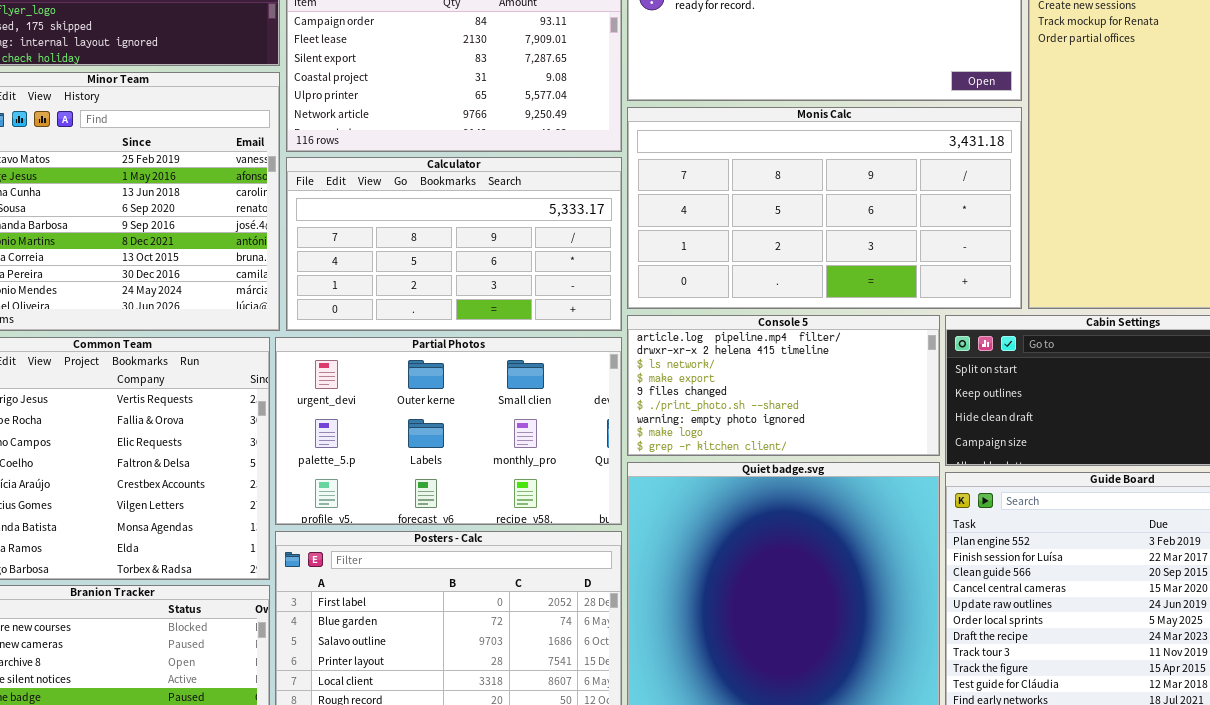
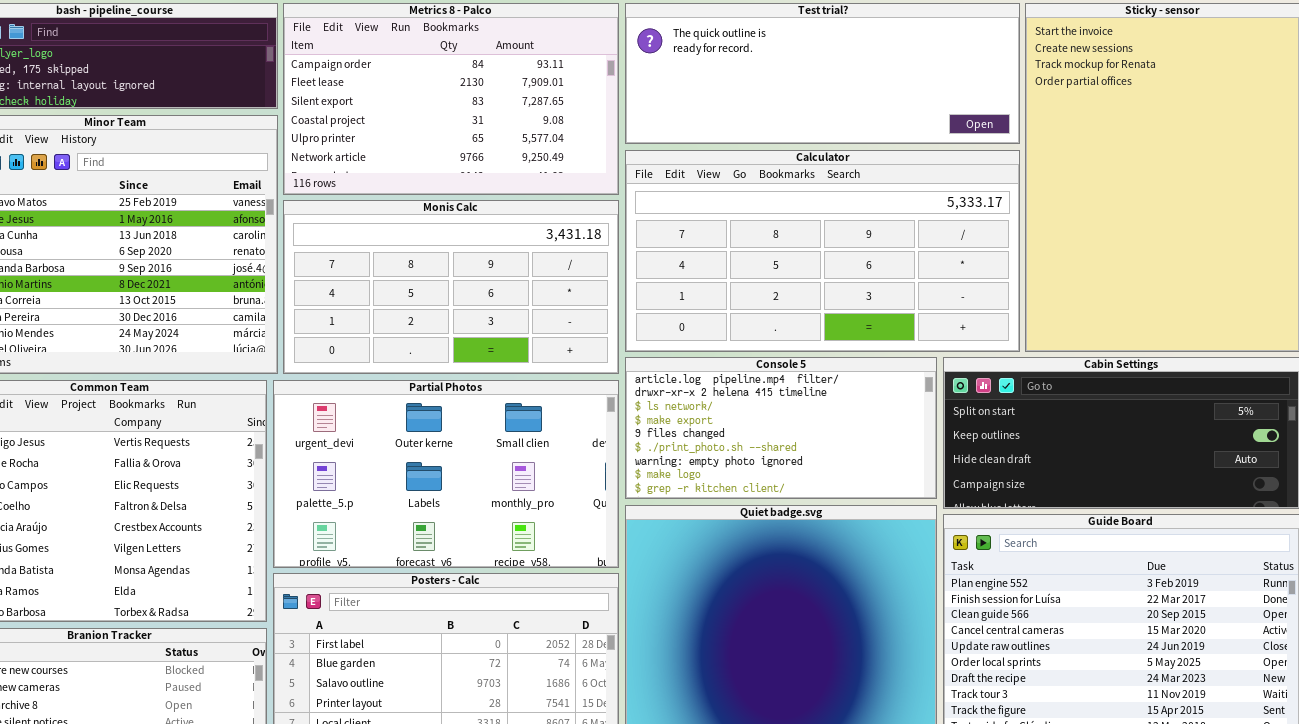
Monis Calc: [627,107,1022,309] -> [283,200,619,374], moved, resized
Calculator: [286,157,622,331] -> [625,150,1020,352], moved, resized

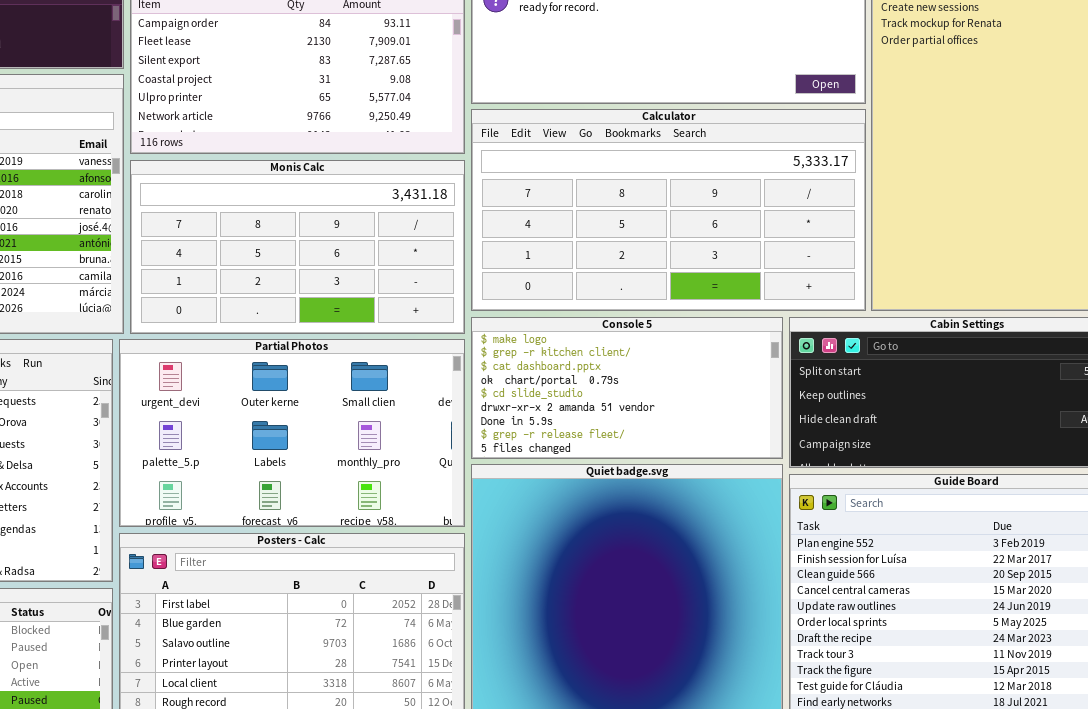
Console 5: [625,357,937,499] -> [471,317,783,459], scrolled down 7 rows

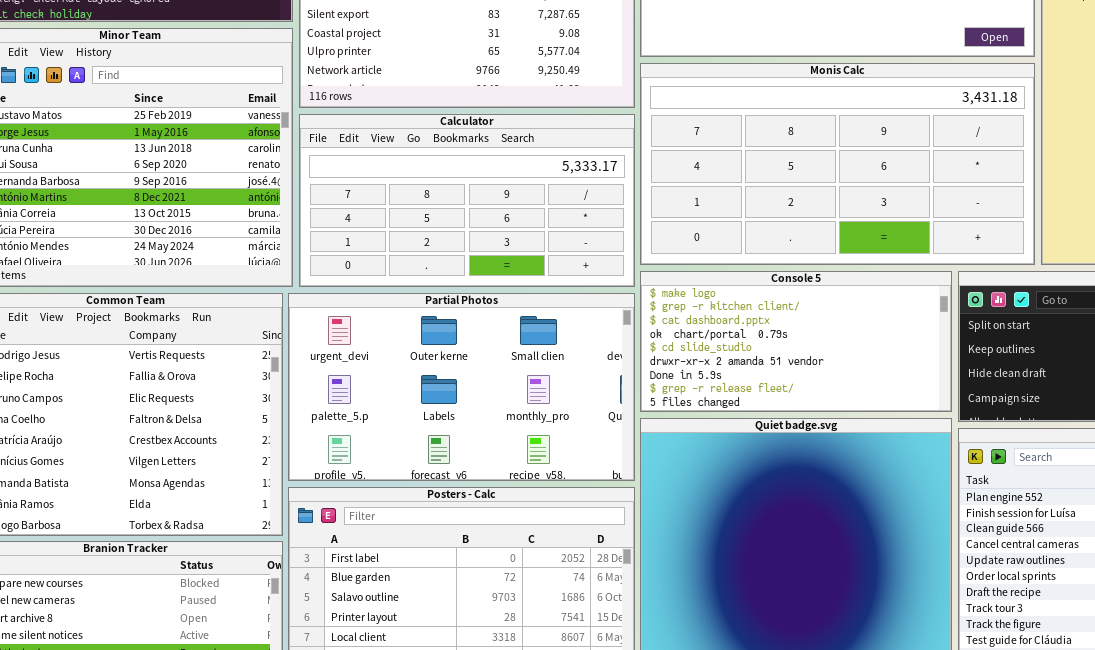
Calculator: [471,109,866,311] -> [299,114,635,287], moved, resized
Monis Calc: [130,160,465,334] -> [640,63,1035,265], moved, resized

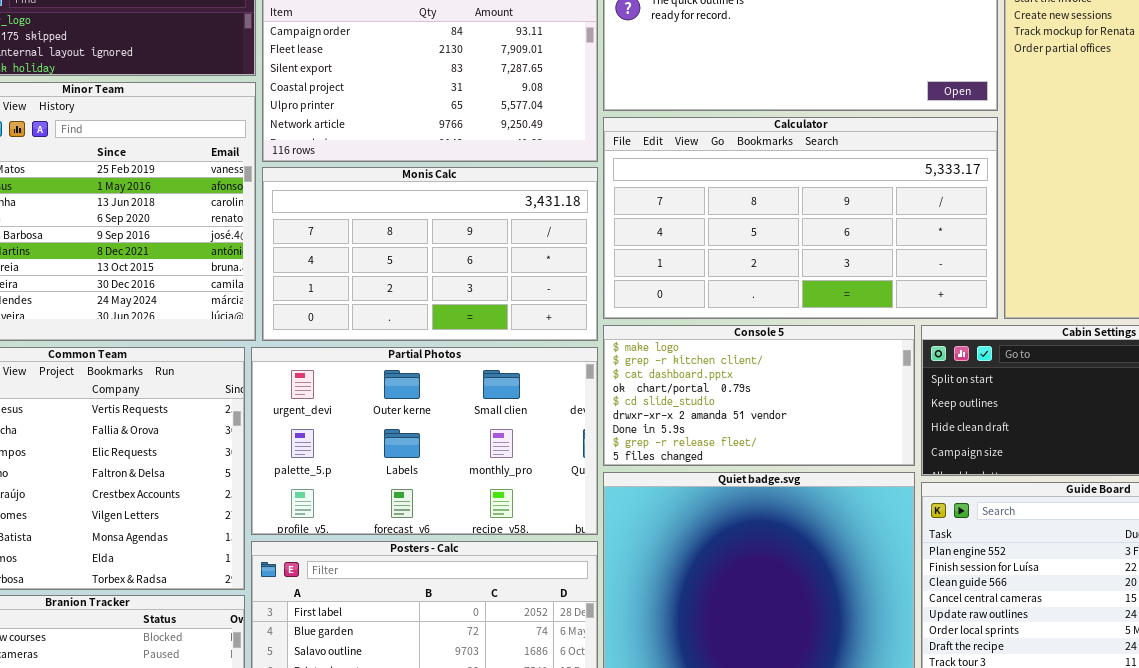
Monis Calc: [640,63,1035,265] -> [262,167,598,341], moved, resized
Calculator: [299,114,635,287] -> [603,117,998,319], moved, resized

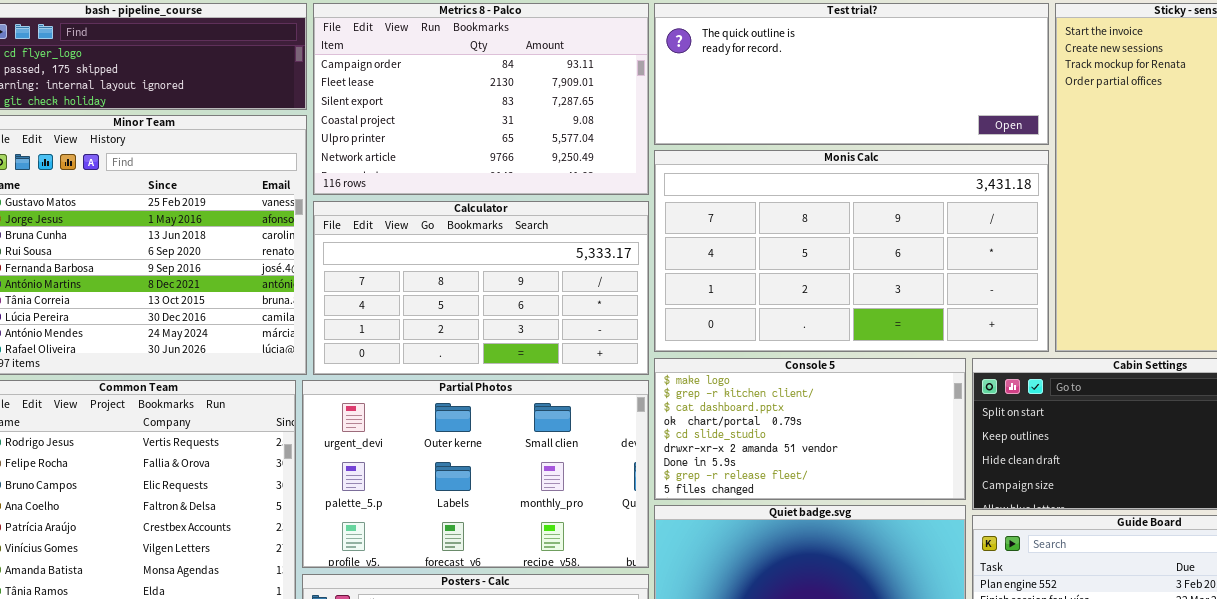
Calculator: [603,117,998,319] -> [313,201,649,375], moved, resized
Monis Calc: [262,167,598,341] -> [654,150,1049,352], moved, resized

